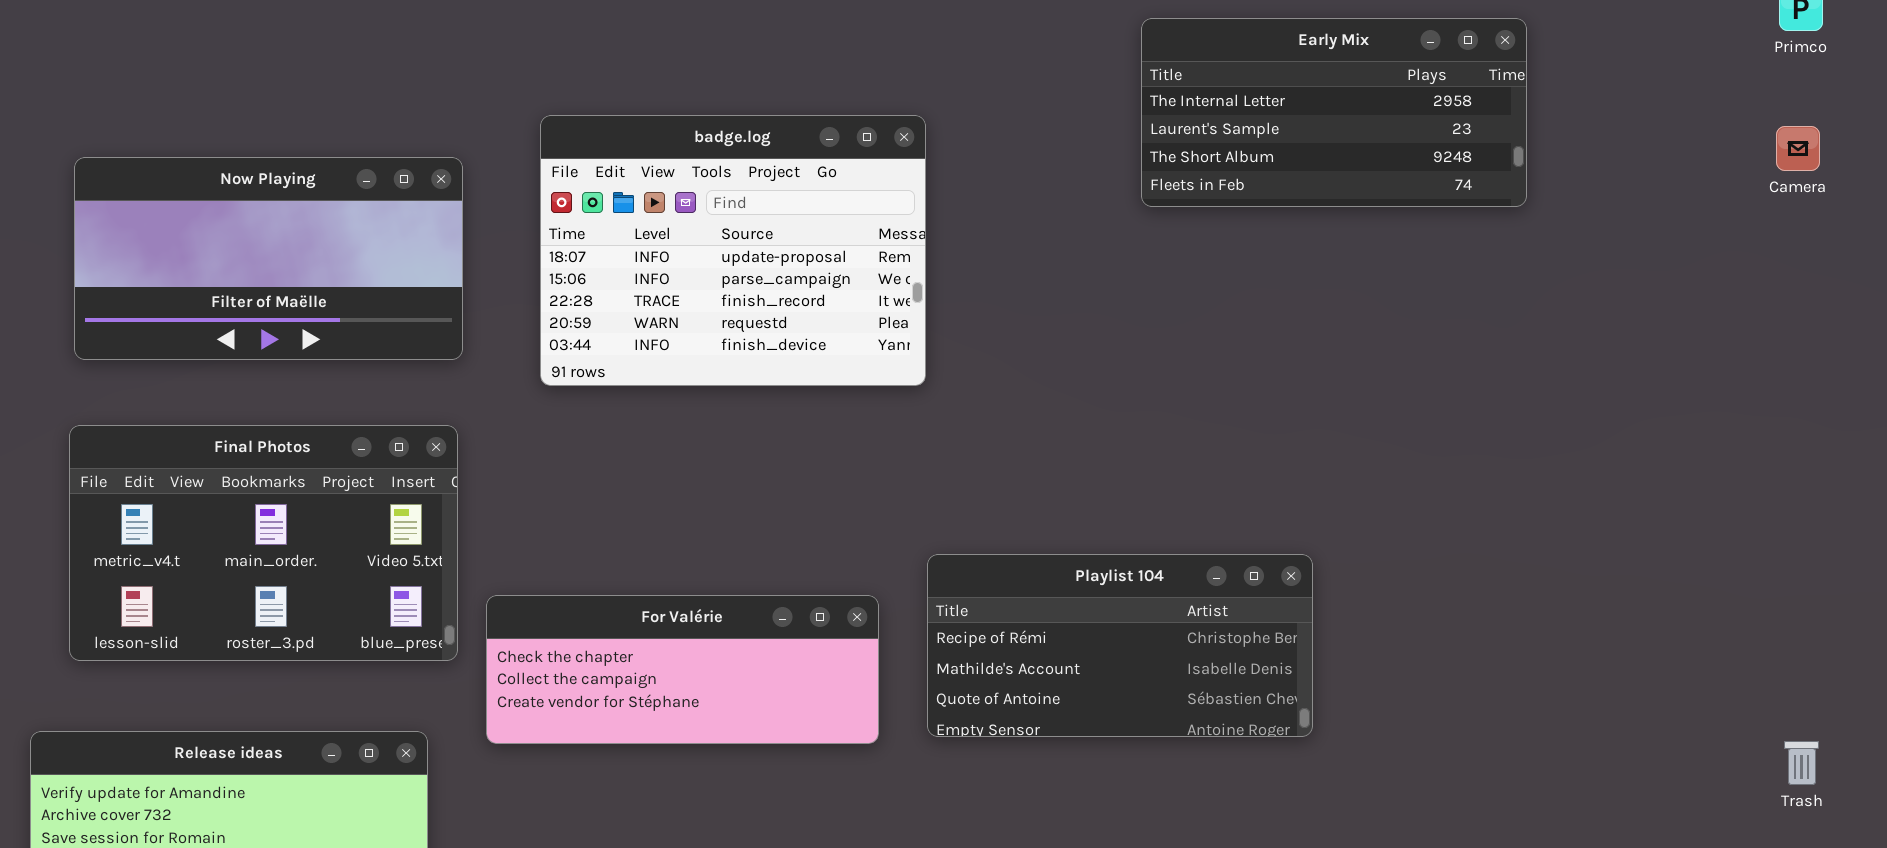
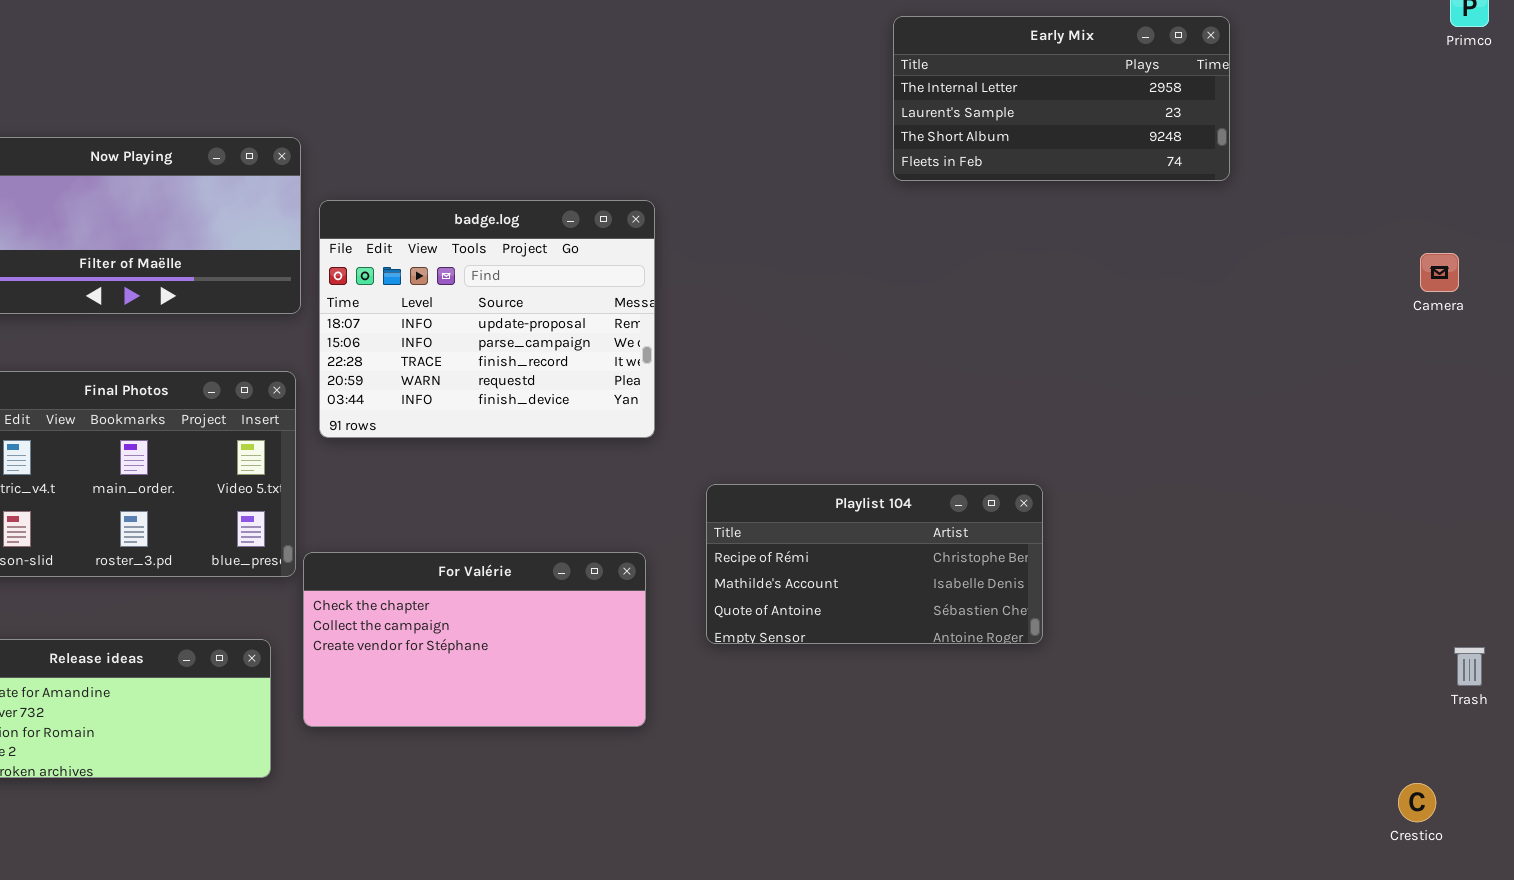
badge.log: [540,115,926,386] -> [319,200,655,438], moved
Camera: [1776,126,1820,171] -> [1420,253,1459,292], moved
For Valérie: [486,595,879,744] -> [303,552,646,727], moved, resized

